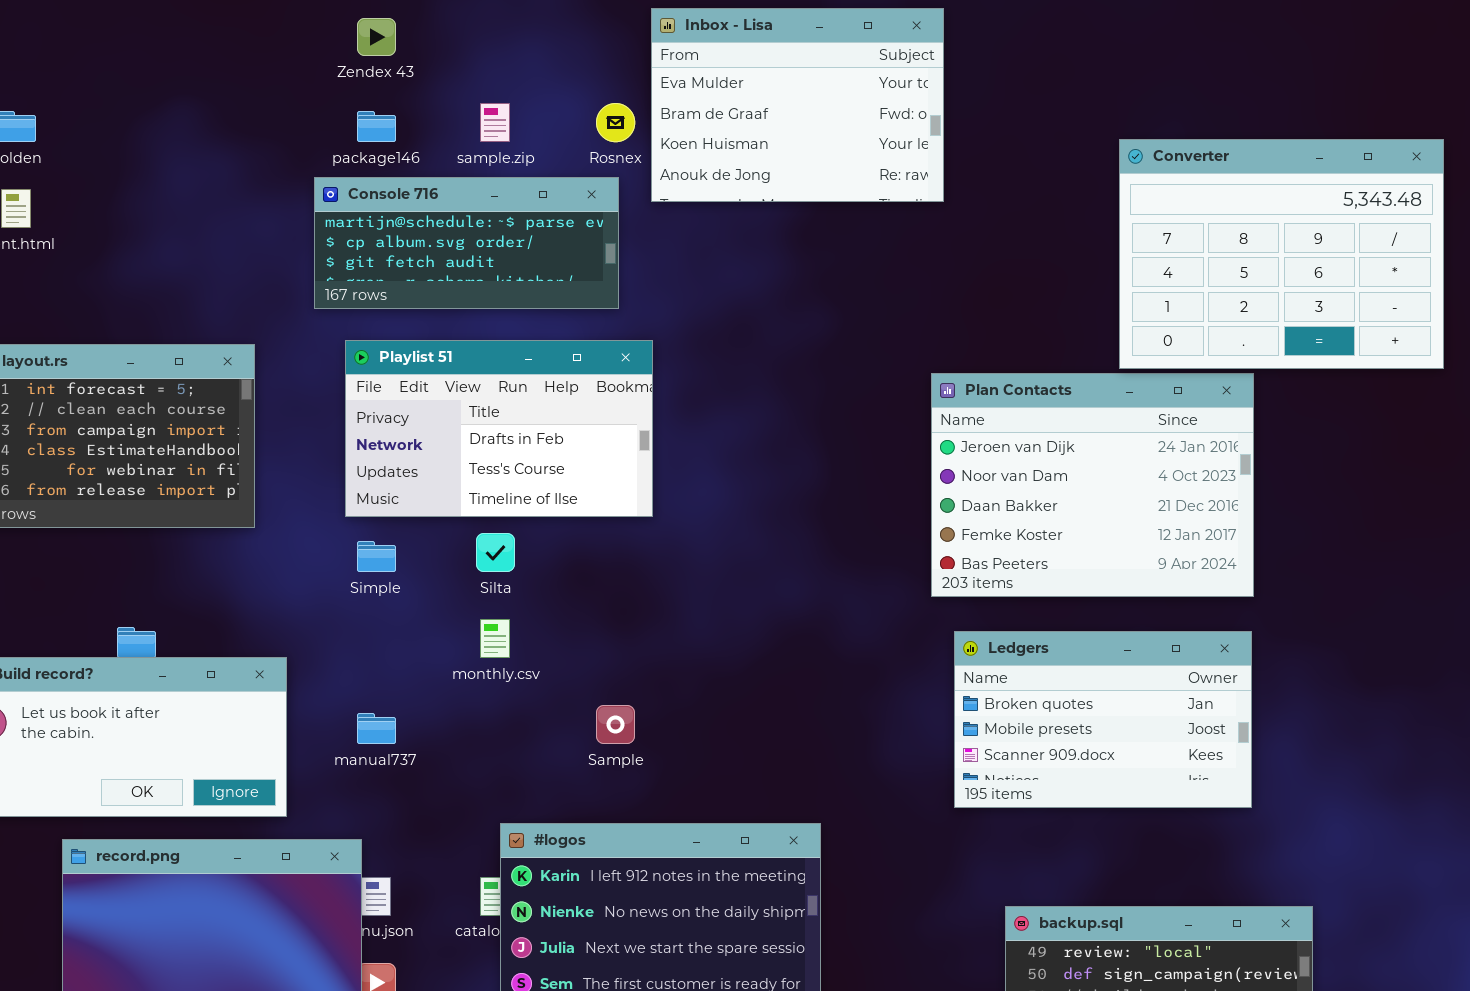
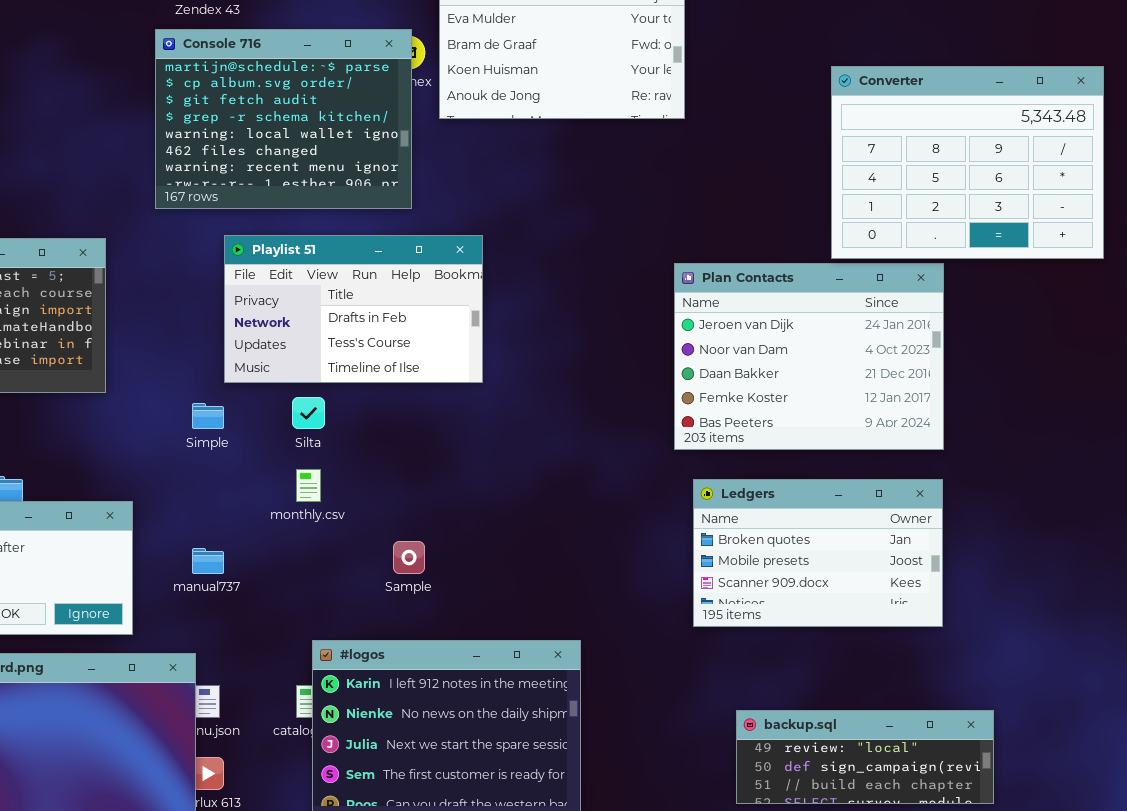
Console 716: [314,177,619,309] -> [155,29,412,209], resized
Playlist 51: [345,340,653,517] -> [224,235,483,383], moved

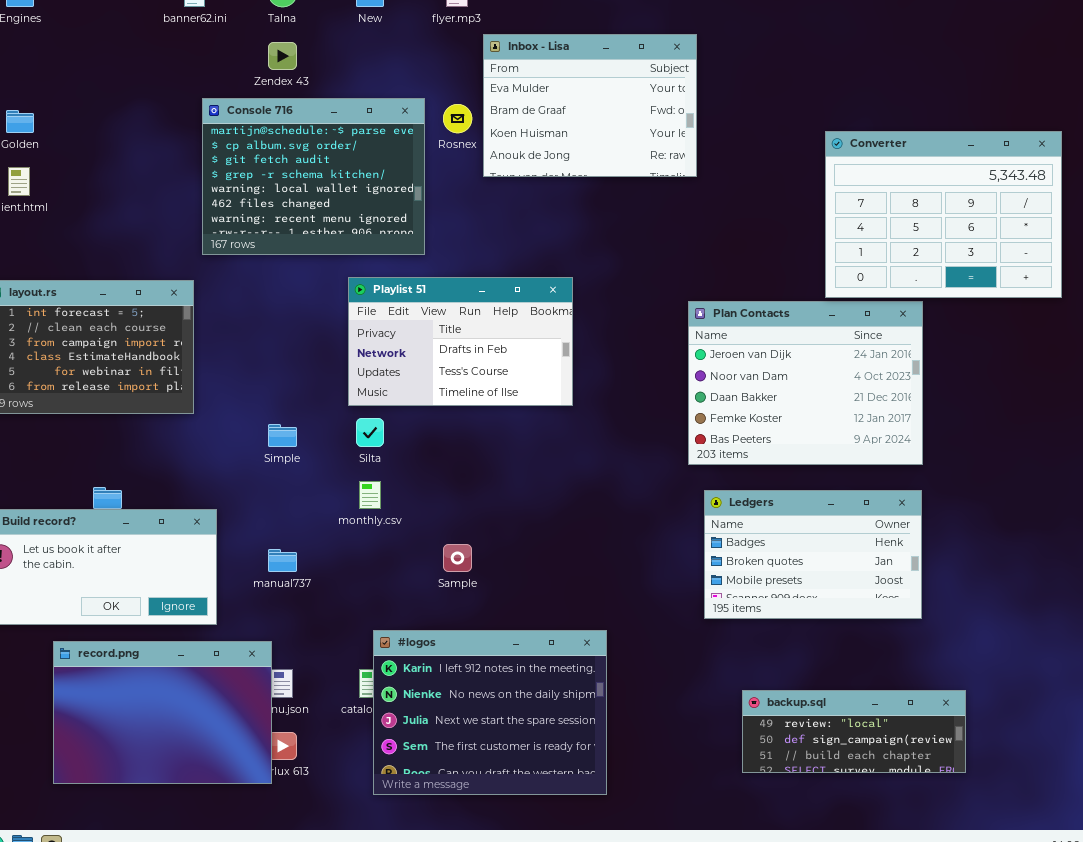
Console 716: [155,29,412,209] -> [202,98,425,255], moved
Playlist 51: [224,235,483,383] -> [348,277,573,406], moved
Ledgers: [693,479,943,627] -> [704,490,922,619], scrolled up 1 row

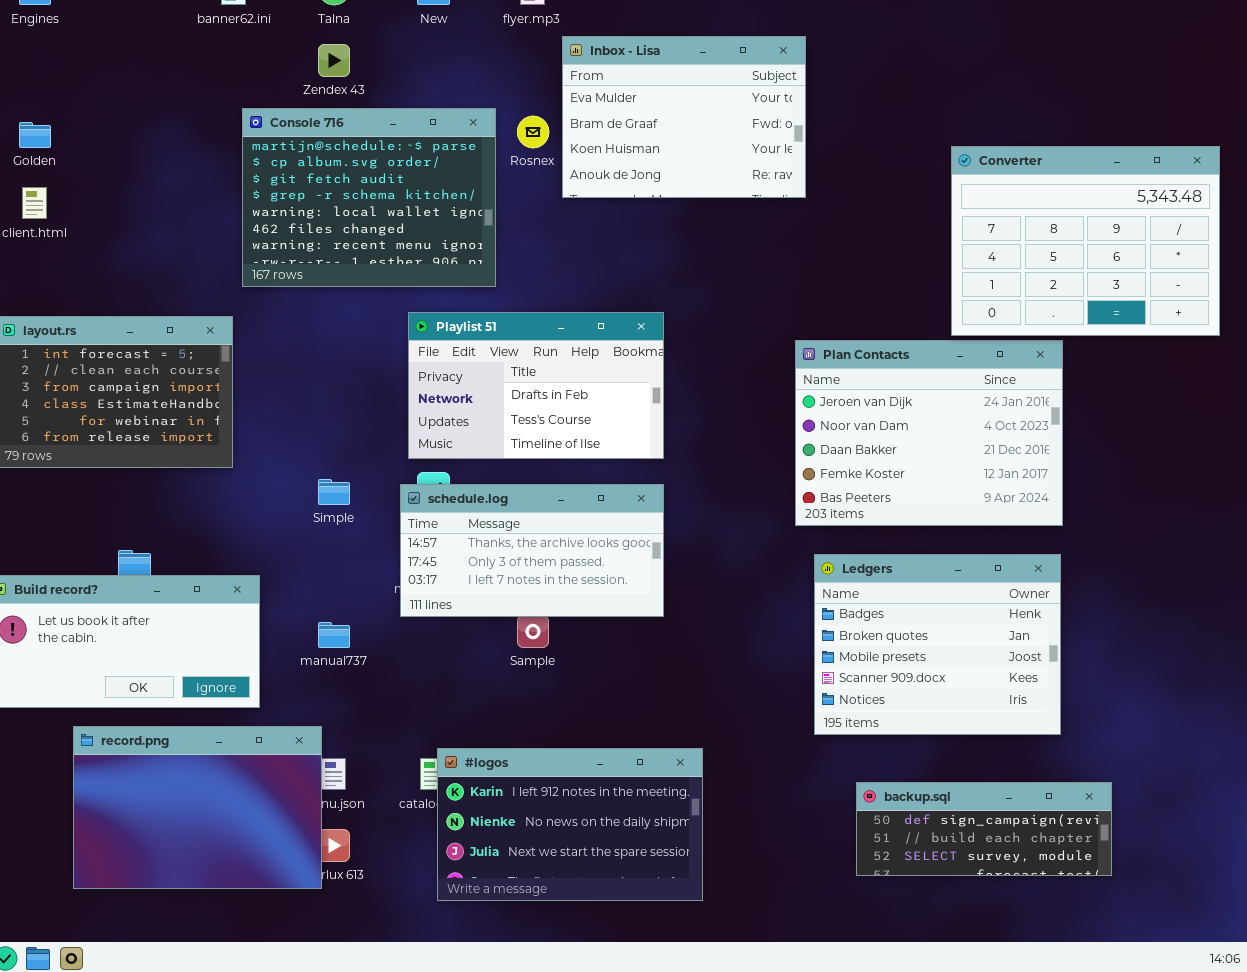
schedule.log: none -> [400,484,664,617], opened
Ledgers: [704,490,922,619] -> [814,554,1061,735], resized
#logos: [373,630,607,795] -> [437,748,703,901], resized
backup.sql: [742,690,966,773] -> [856,782,1112,876], scrolled down 1 row

